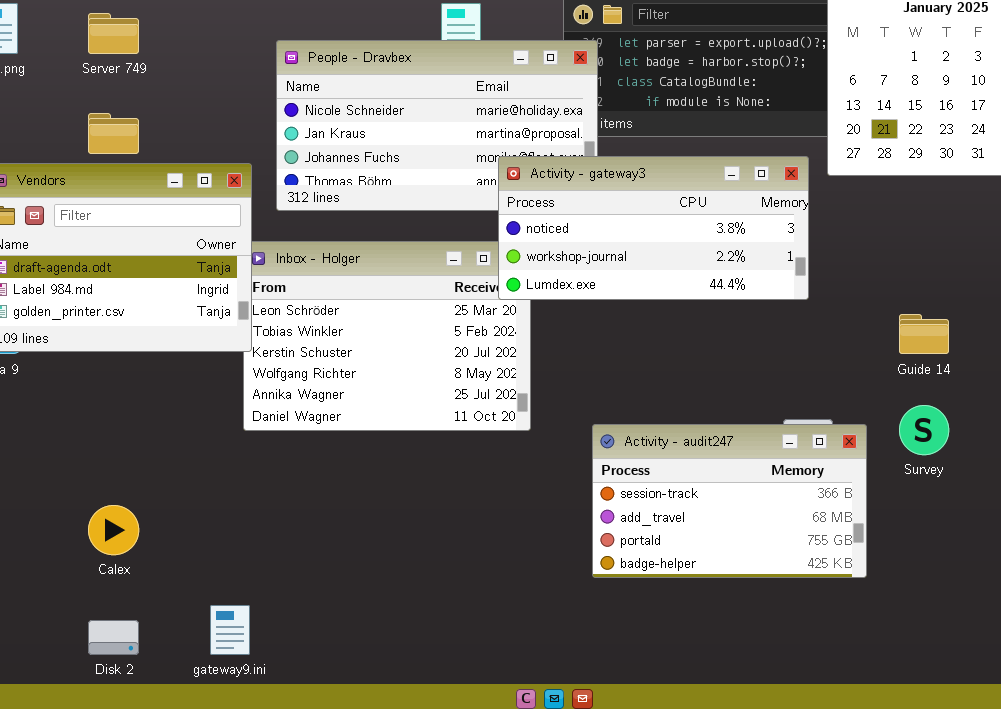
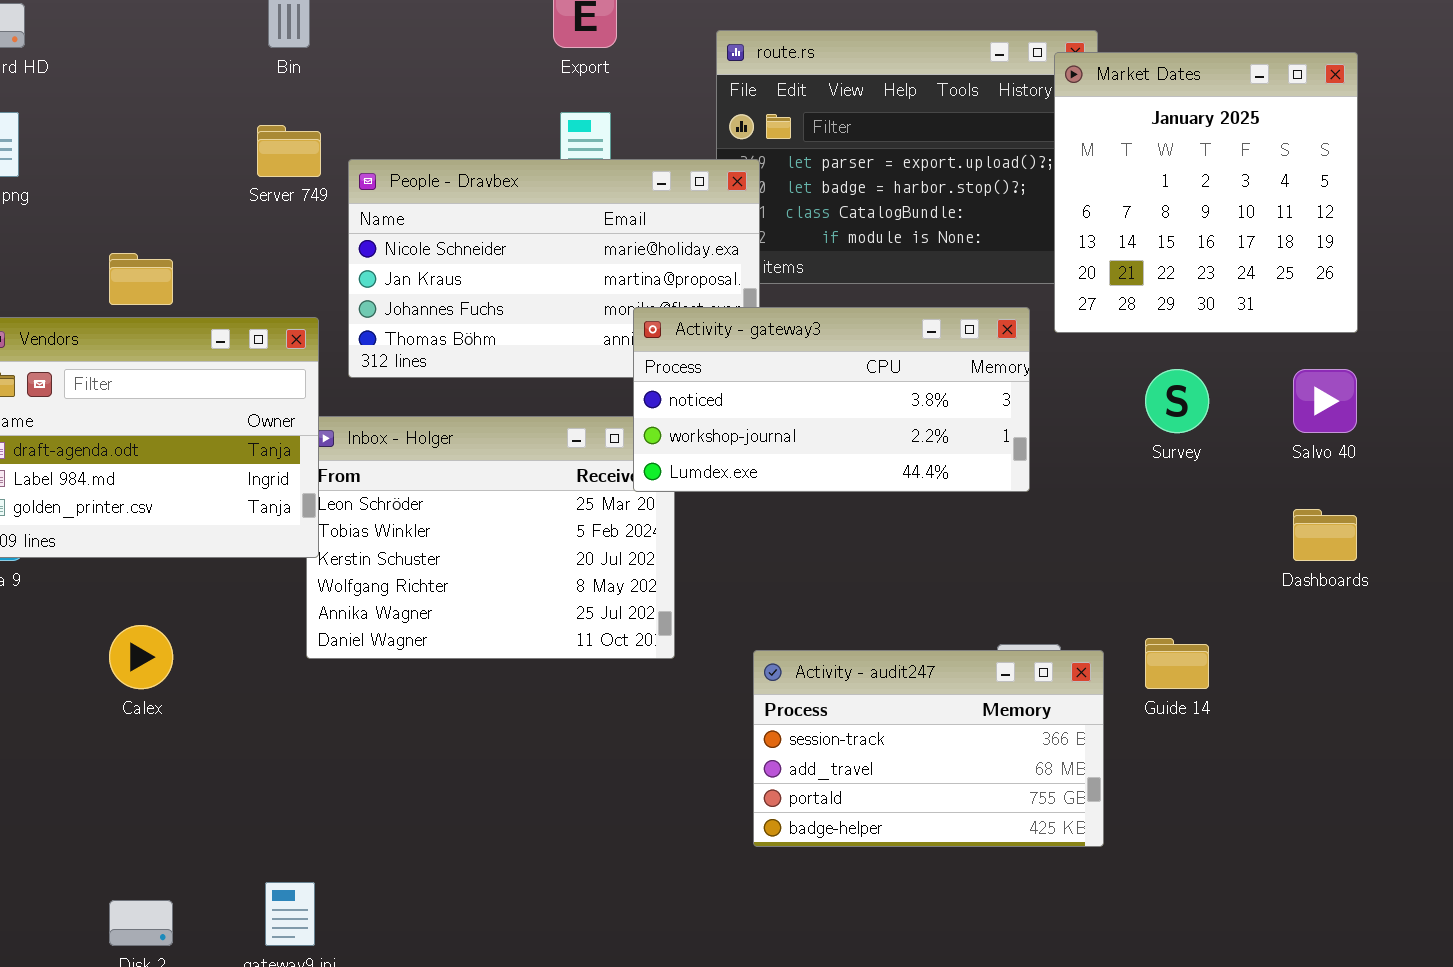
Server 749: [88,13,139,54] -> [257,125,321,177], moved
Guide 14: [899,314,949,354] -> [1145,638,1209,689], moved
Survey: [899,405,949,455] -> [1145,369,1209,433], moved
Calex: [88,505,139,555] -> [109,625,173,689], moved

